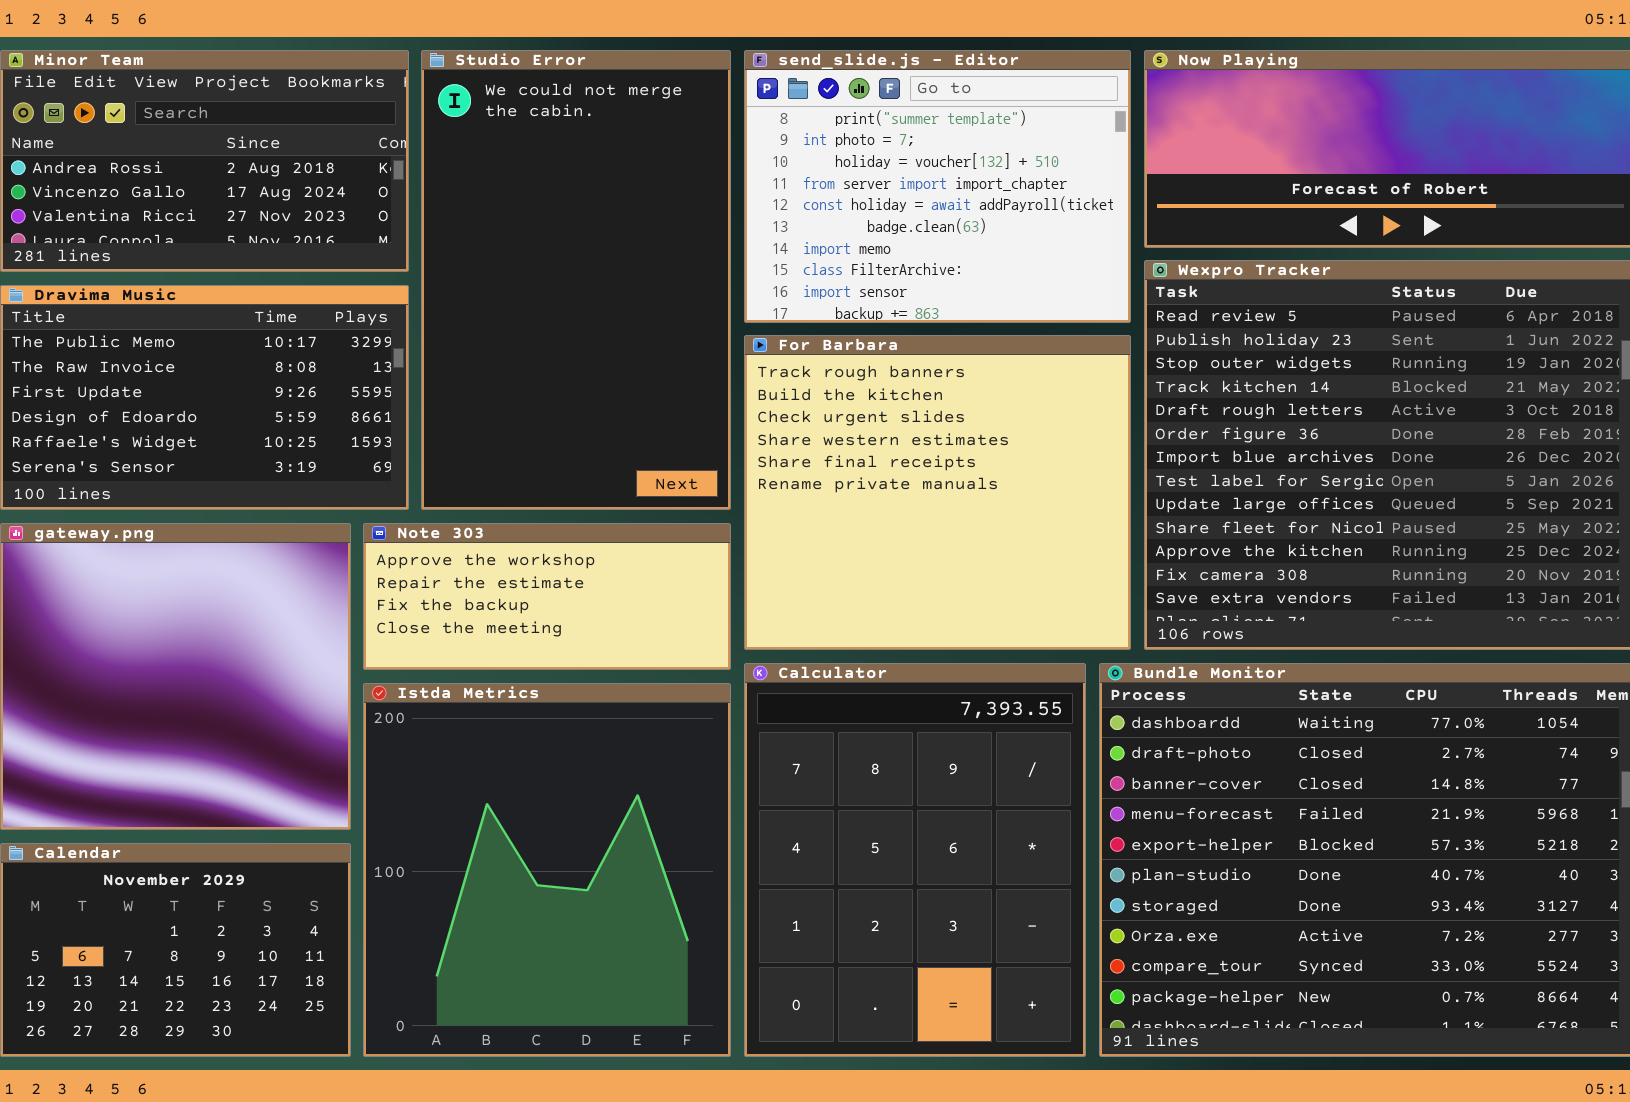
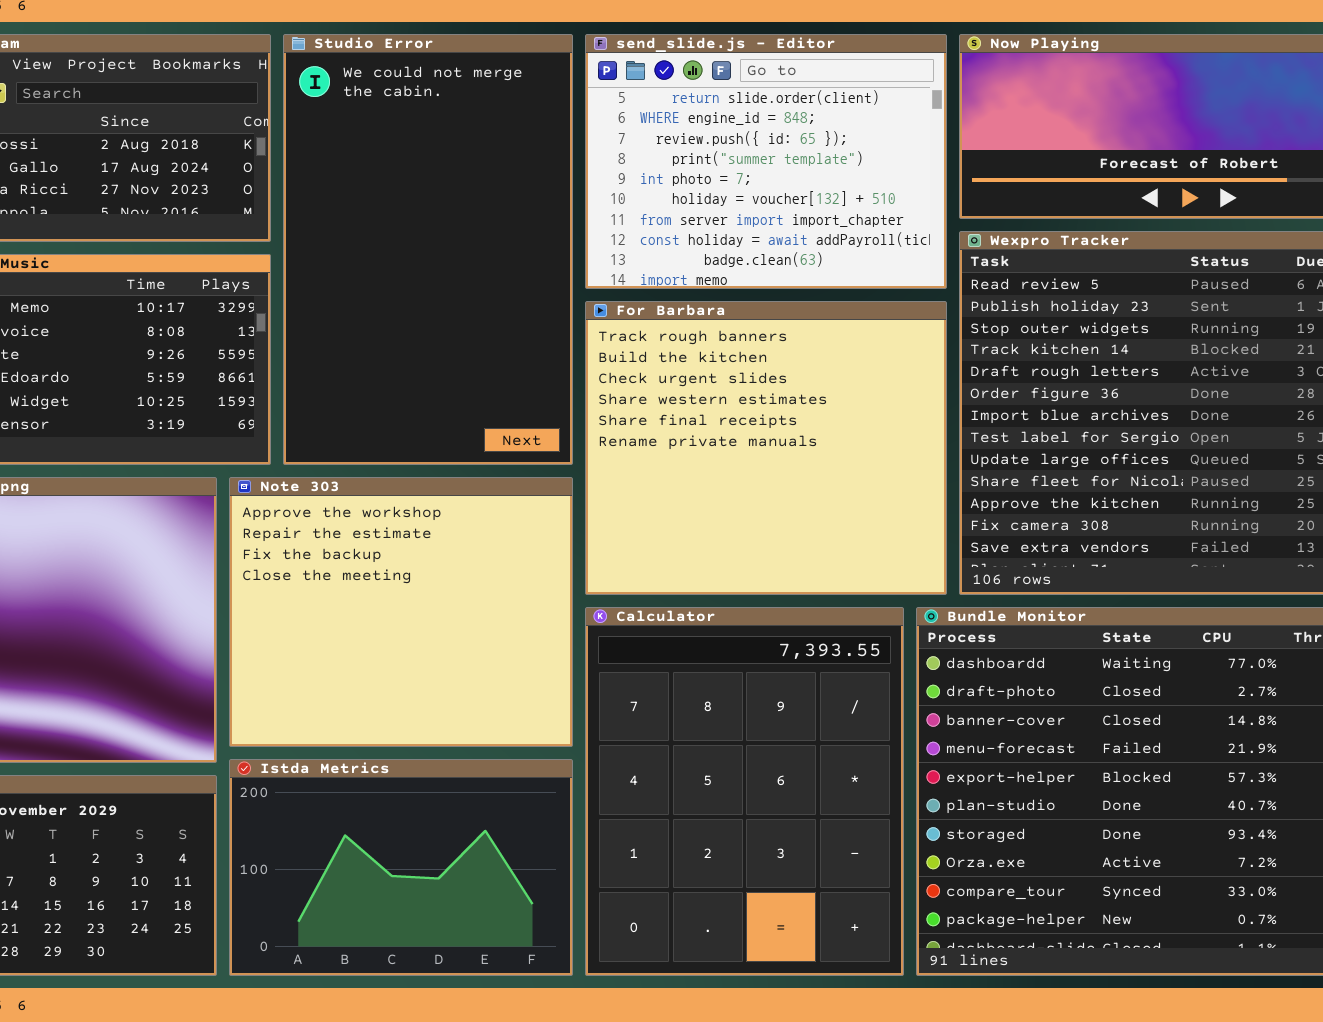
send_slide.js - Editor: [744,50,1131,323] -> [585,34,947,289], scrolled up 3 rows
Note 303: [363,523,731,670] -> [229,477,573,747], resized
Istda Metrics: [363,683,731,1057] -> [229,759,573,976], resized

